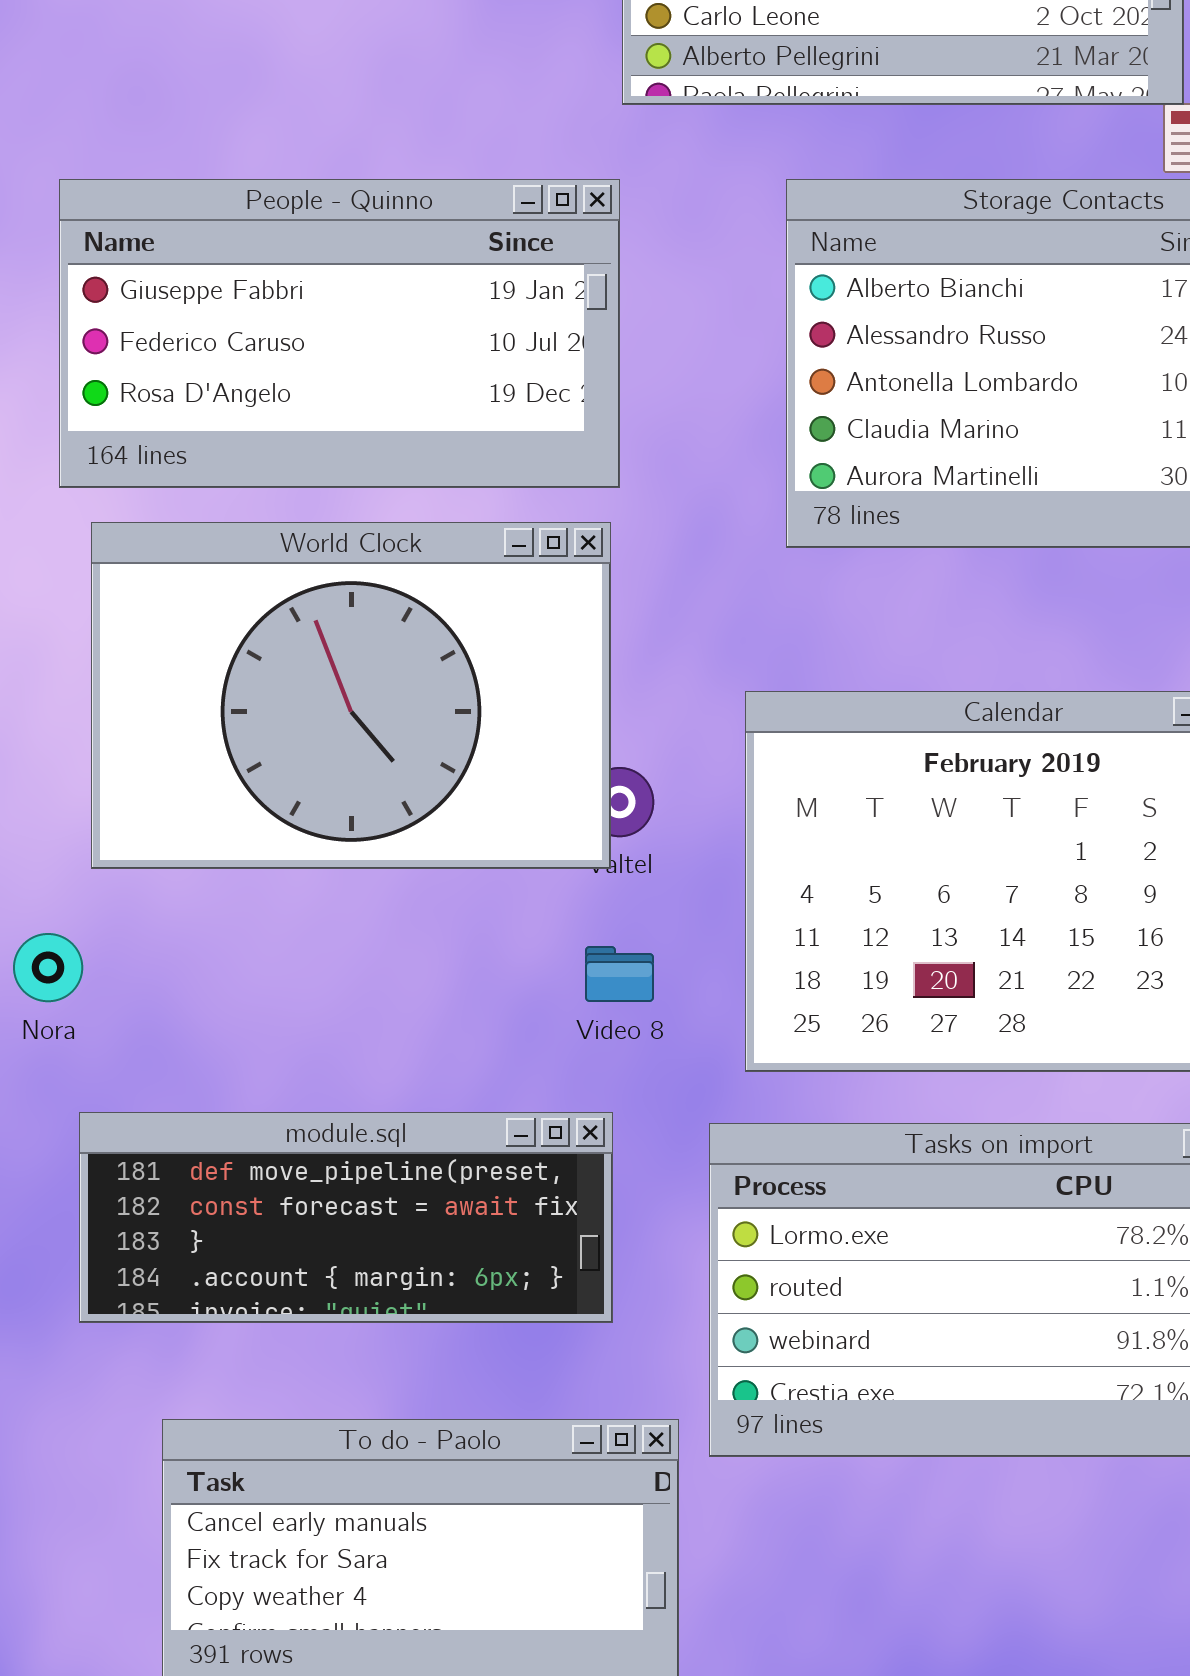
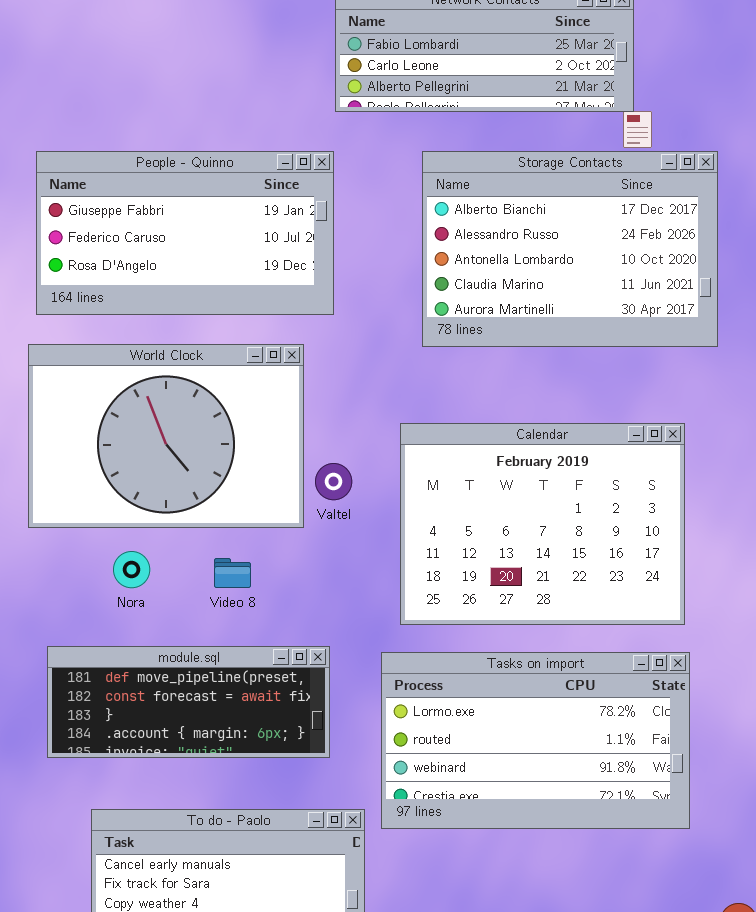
World Clock: [91,522,611,869] -> [28,344,304,528], moved
Nora: [13,933,83,1002] -> [113,551,150,588], moved
Video 8: [585,946,654,1002] -> [214,558,251,588], moved

